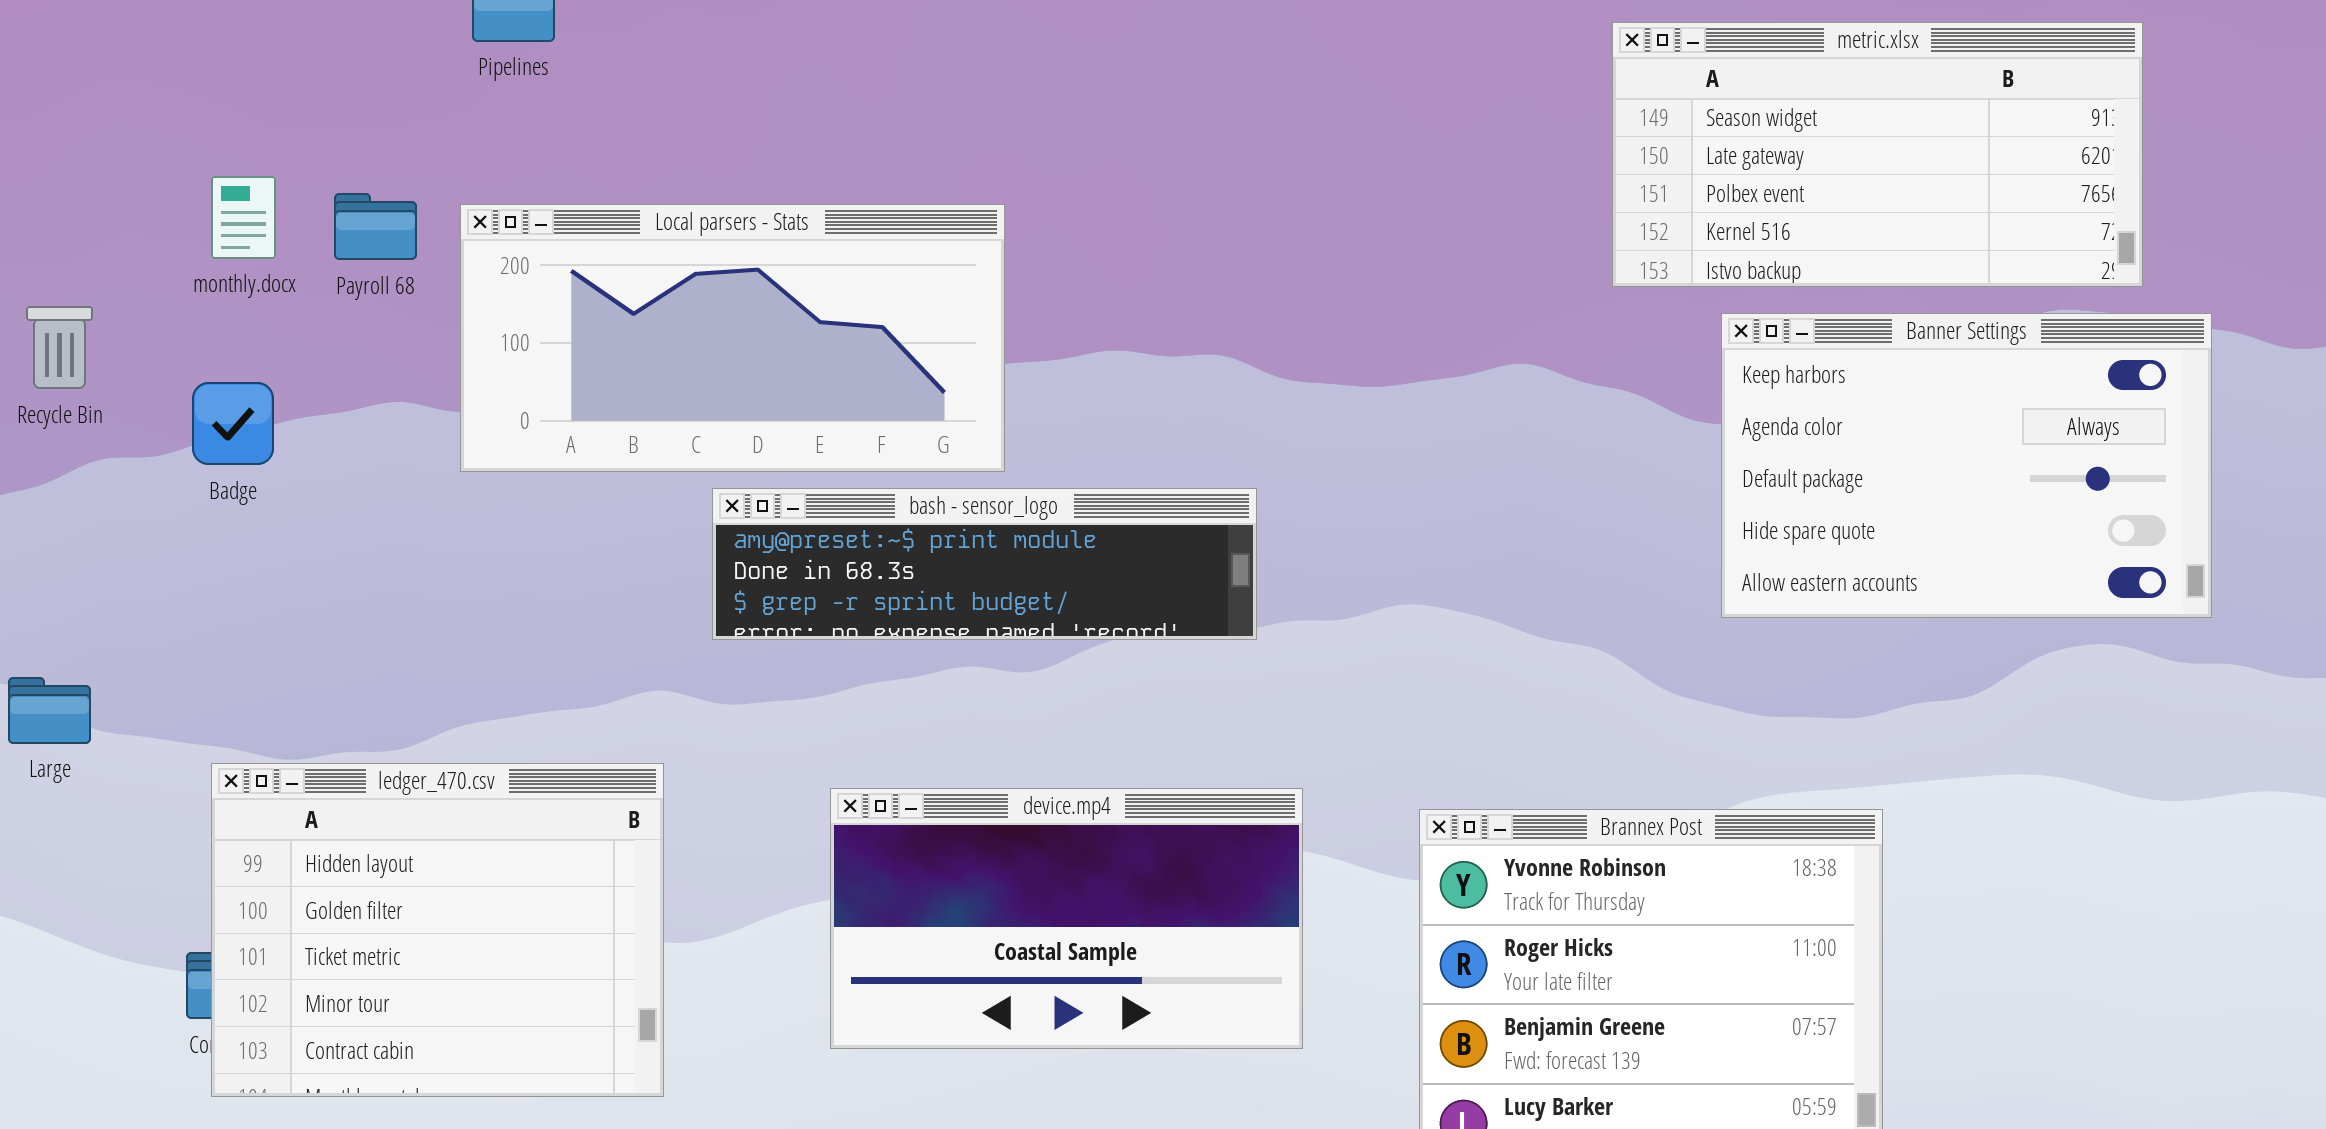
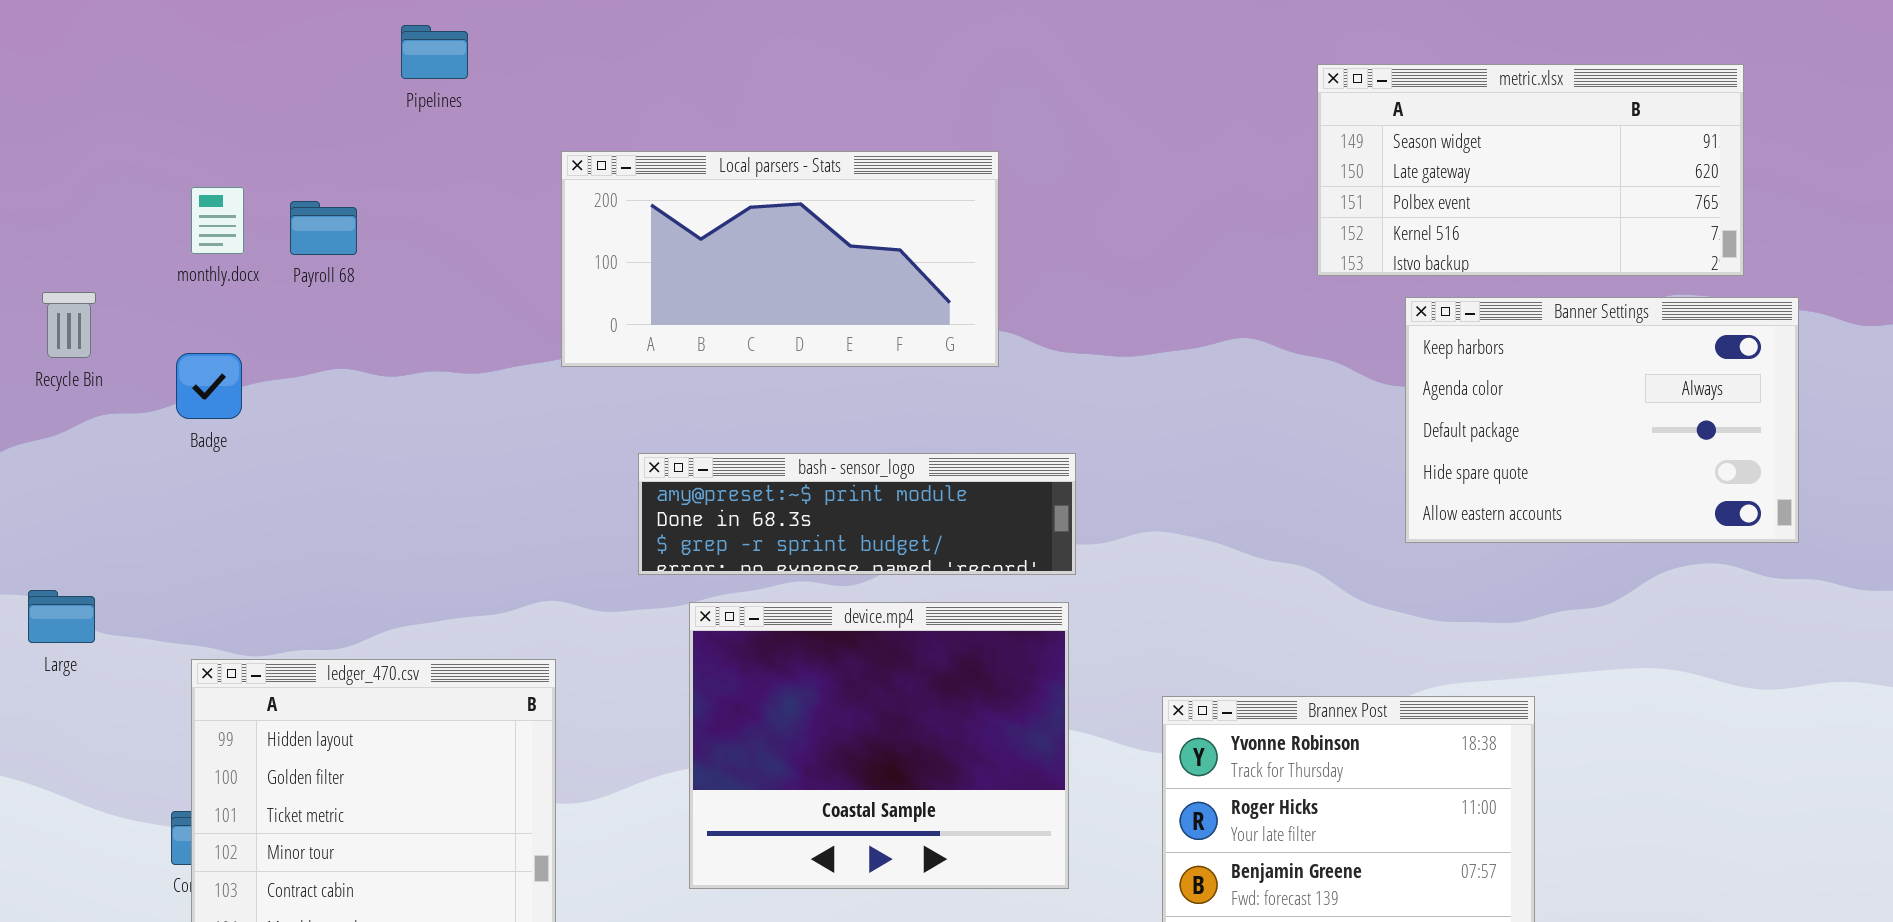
Local parsers - Stats: [460,204,1005,472] -> [561,151,999,367], moved
bash - sensor_logo: [712,488,1257,640] -> [638,453,1076,575], moved
device.mp4: [830,788,1303,1049] -> [689,602,1069,889], resized

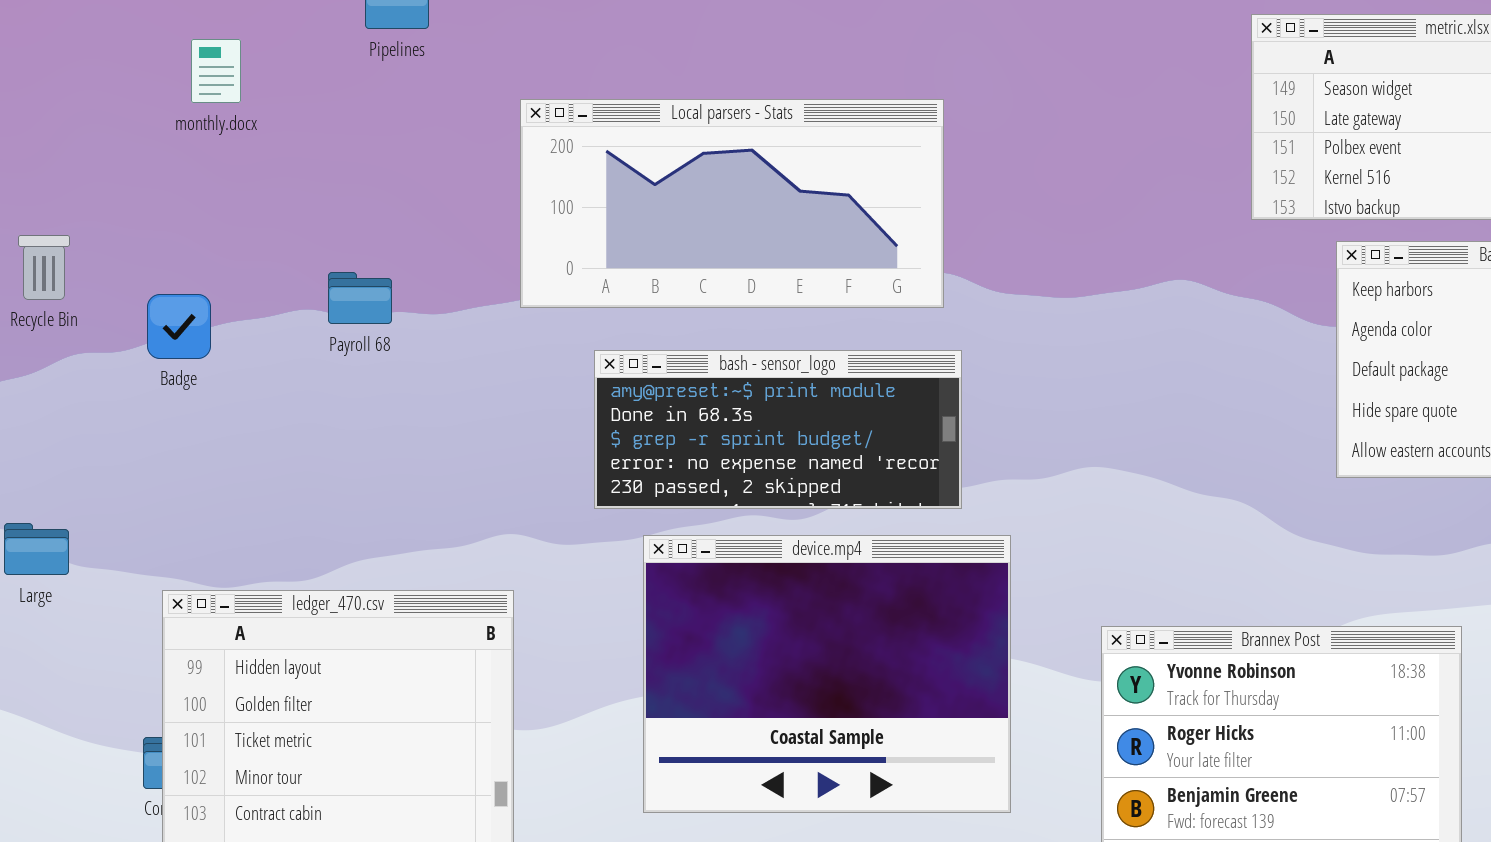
monthly.docx: [191,187,244,254] -> [191,39,241,103], moved
Payroll 68: [290,201,357,255] -> [328,272,392,324], moved
bash - sensor_logo: [638,453,1076,575] -> [594,350,962,509], resized

